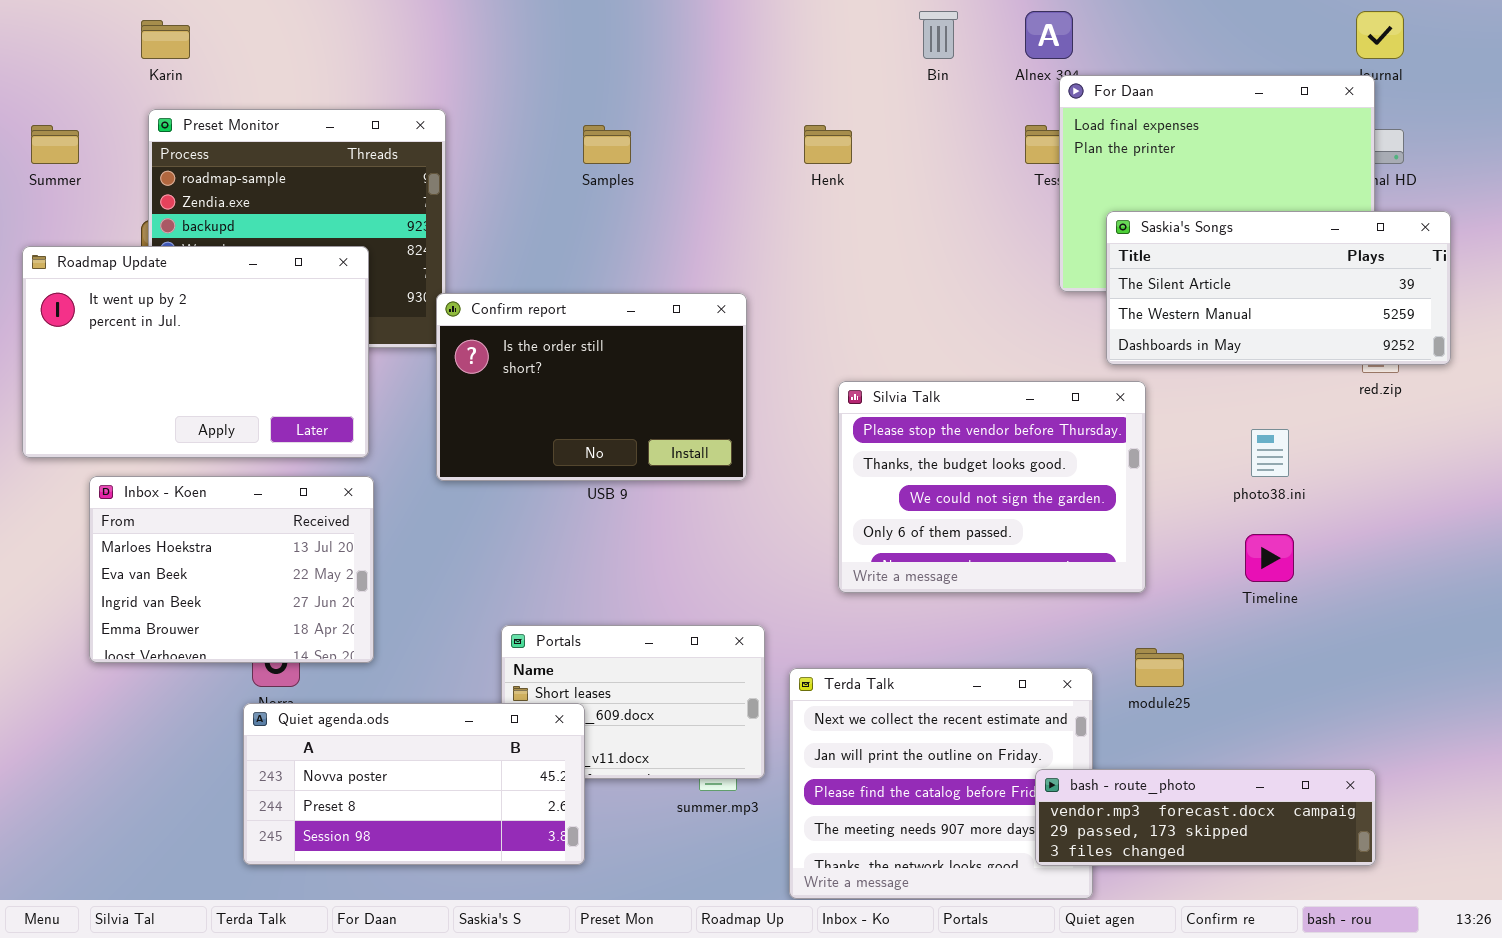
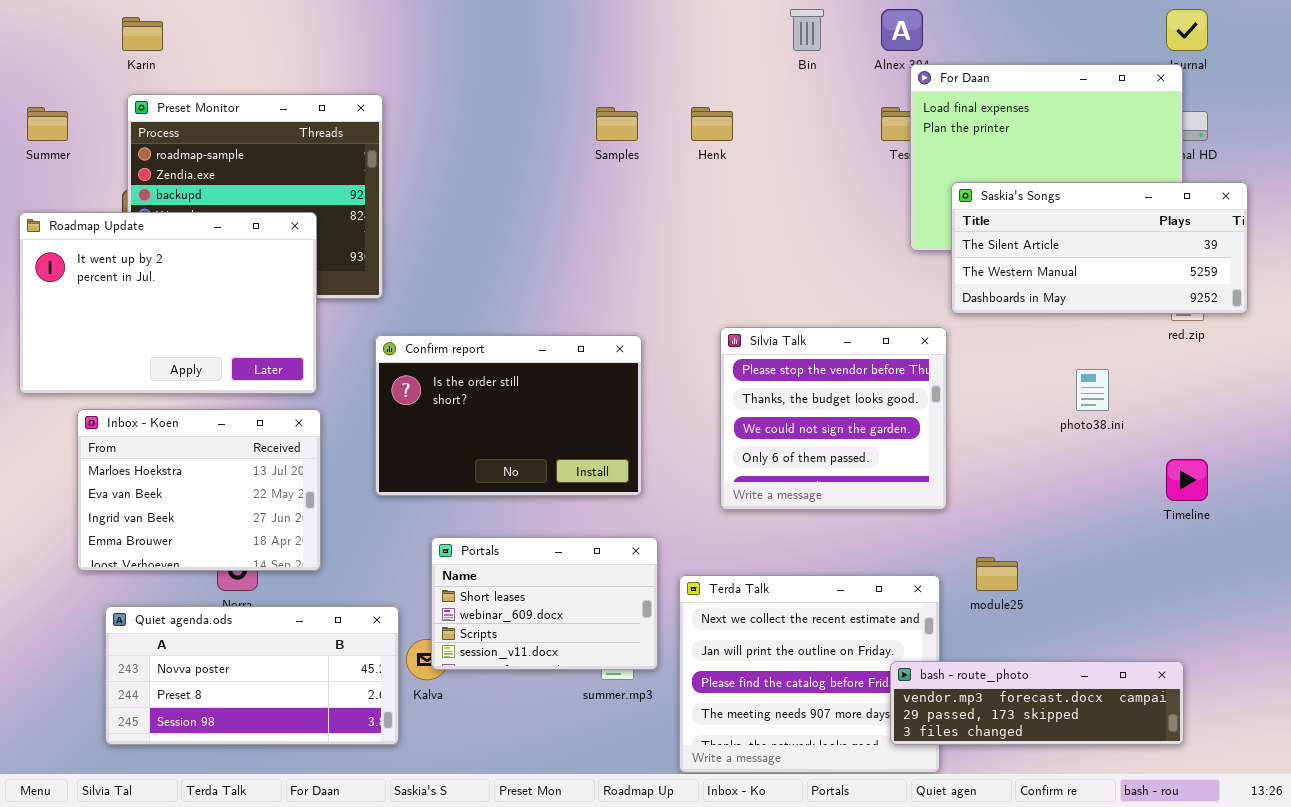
Samples: [583,125,631,164] -> [596,107,638,141], moved
Confirm report: [436,293,747,481] -> [375,335,642,496], moved
Silvia Talk: [838,381,1146,593] -> [720,327,947,510], resized
Timeline: [1245,534,1294,582] -> [1166,459,1208,501], moved
Quiet agenda.ods: [243,703,585,865] -> [105,606,399,745], moved

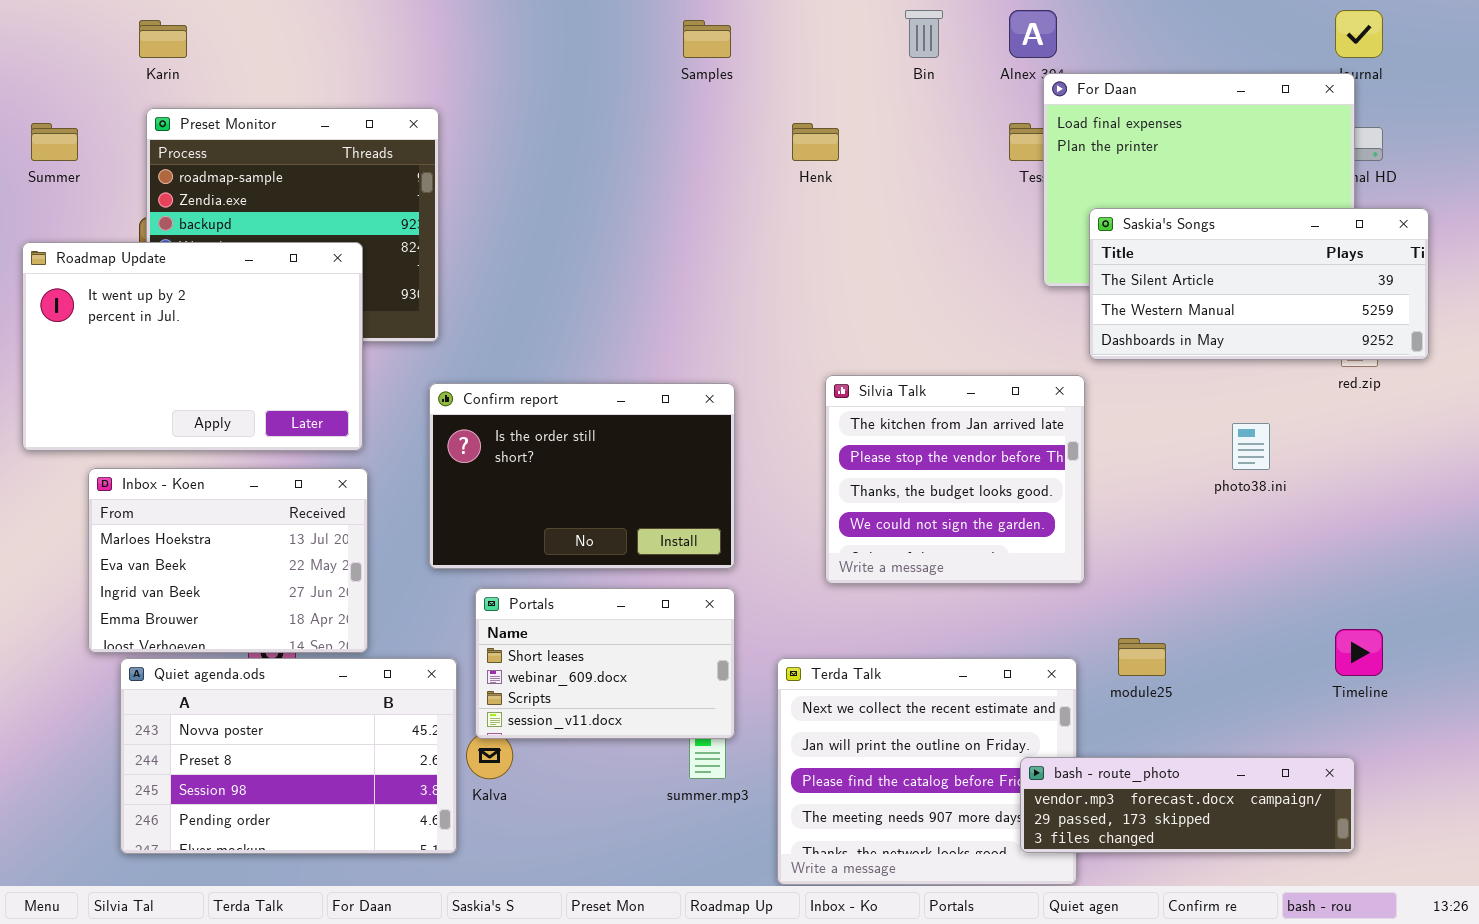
Samples: [596,107,638,141] -> [683,20,731,58], moved
Silvia Talk: [720,327,947,510] -> [825,375,1085,584], scrolled up 1 row
Timeline: [1166,459,1208,501] -> [1335,629,1383,676], moved
Portals: [431,537,658,670] -> [475,588,735,739], moved
Quiet agenda.ods: [105,606,399,745] -> [120,658,457,854], resized

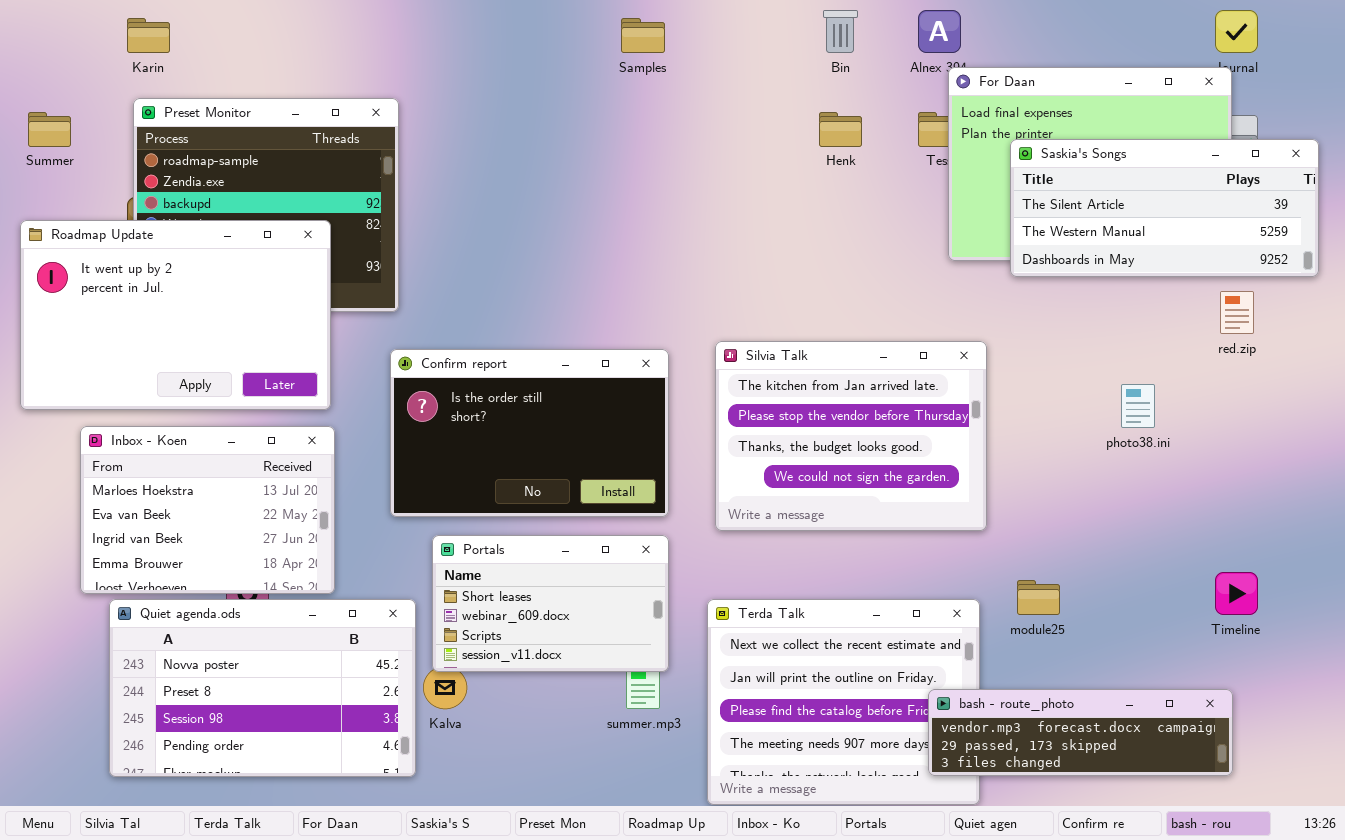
Henk: [792,123,839,161] -> [819,112,862,147], moved
Saskia's Songs: [1089,208,1429,360] -> [1010,139,1319,277], moved
Silvia Talk: [825,375,1085,584] -> [715,341,987,531], resized

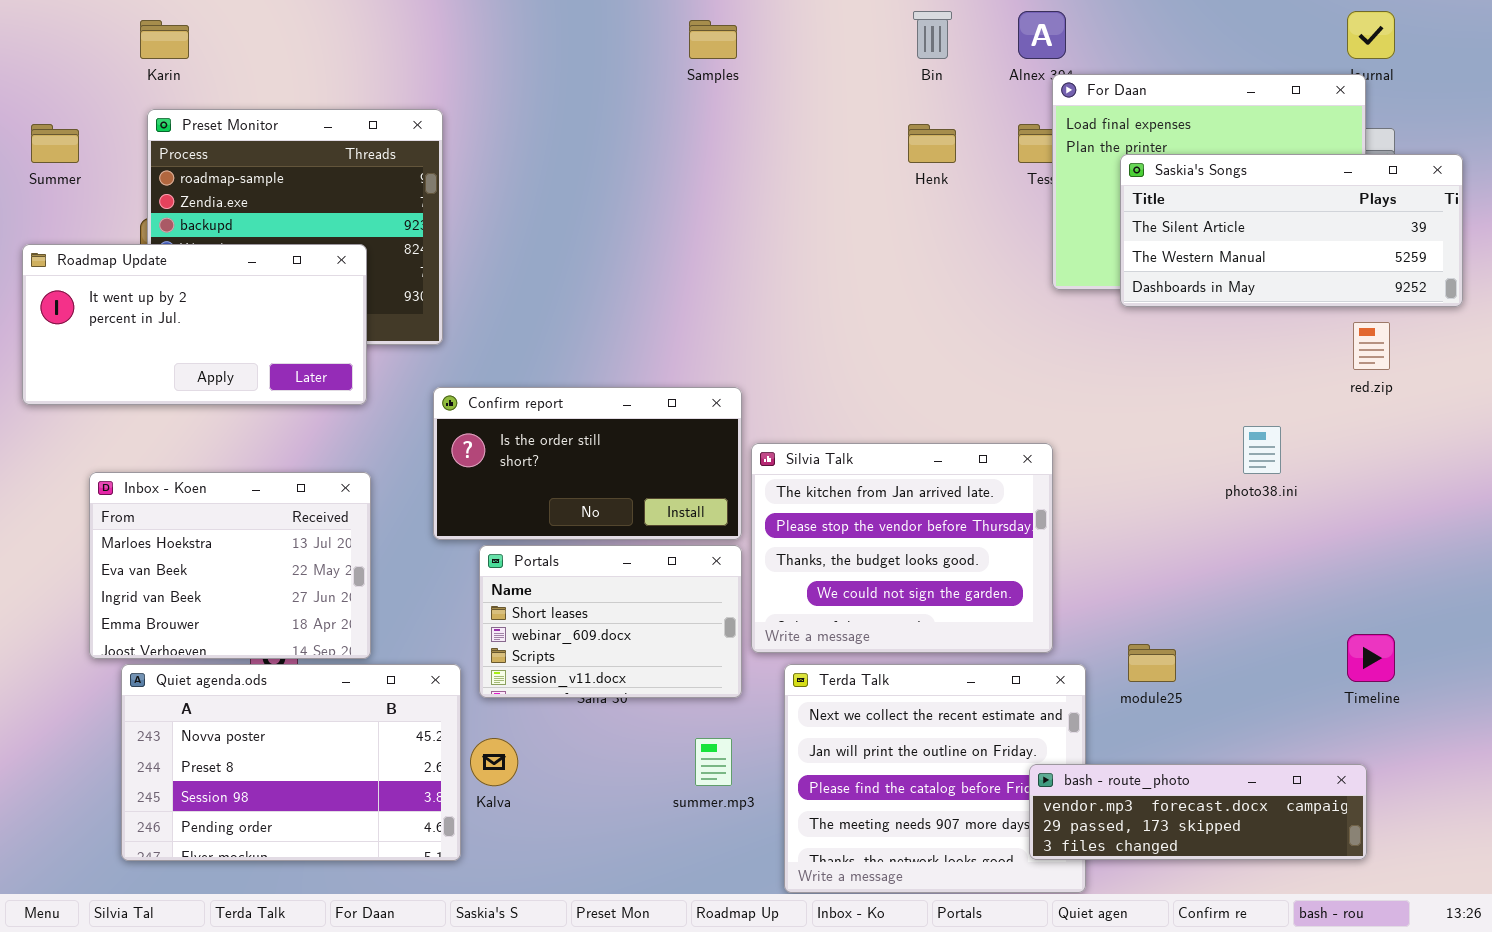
Roadmap Update: [20,220,331,410] -> [22,244,367,405], resized
Silvia Talk: [715,341,987,531] -> [751,443,1053,653], moved
Confirm report: [390,349,669,517] -> [433,387,742,540], resized
Portals: [432,535,669,672] -> [479,545,742,698], moved

